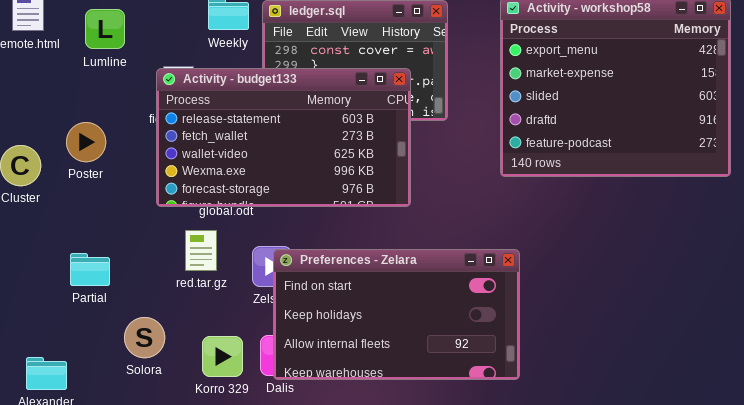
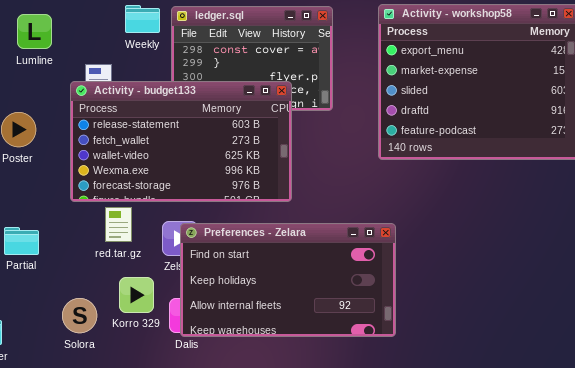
Activity - budget133: [156,68,411,207] -> [70,81,292,202], moved
Solora: [124,317,165,358] -> [62,298,97,333], moved
Korro 329: [202,336,243,377] -> [119,277,154,313], moved

